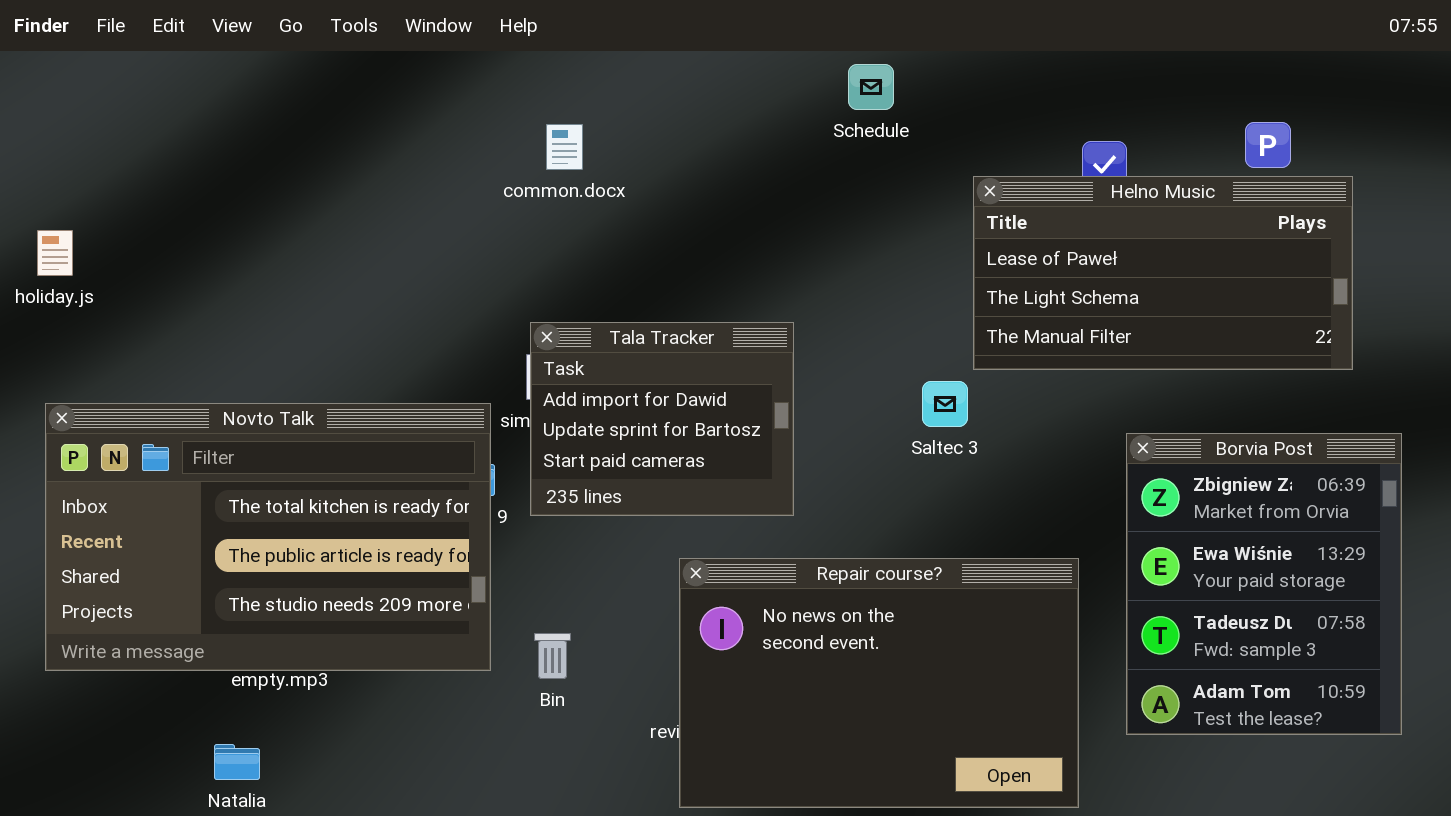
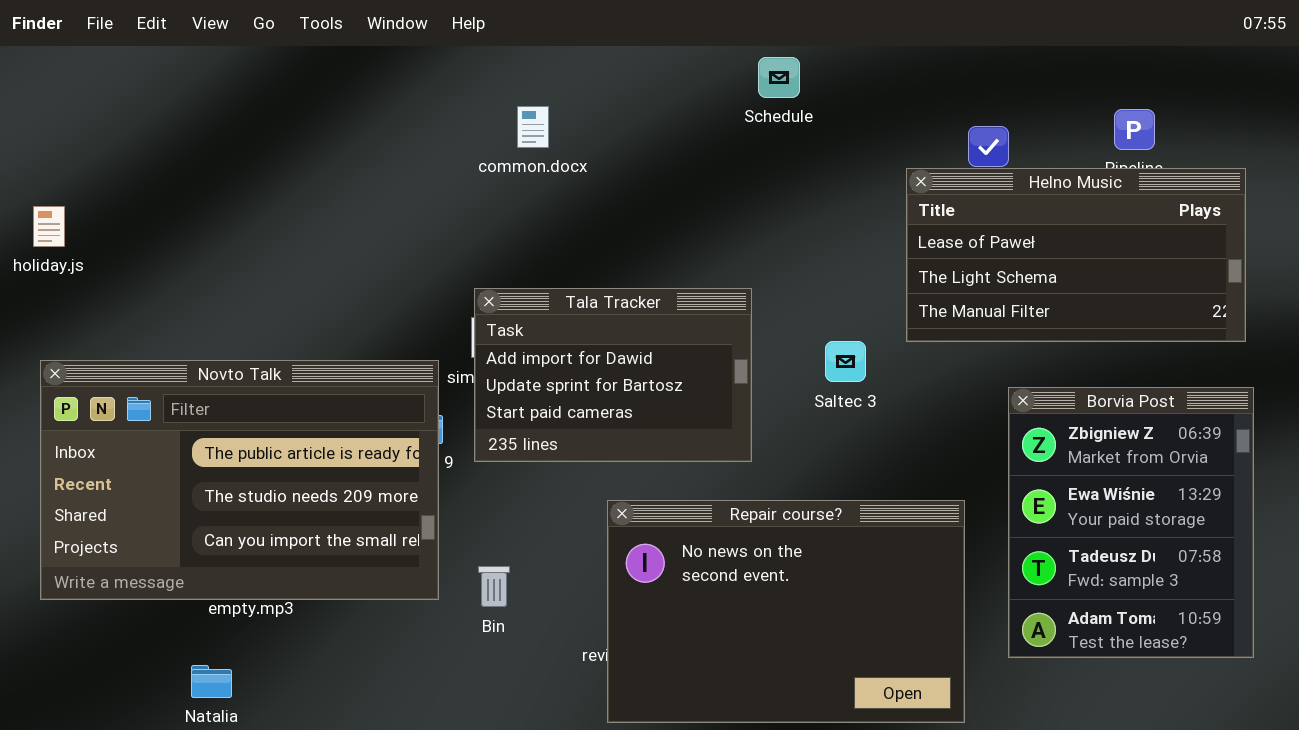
common.docx: [546,124,583,170] -> [517,106,549,148], moved
Helno Music: [973,176,1353,370] -> [906,168,1246,342], moved
Tala Tracker: [530,322,794,516] -> [474,288,752,462], resized
Novto Talk: [45,403,491,671] -> [40,360,439,600], scrolled down 1 row

